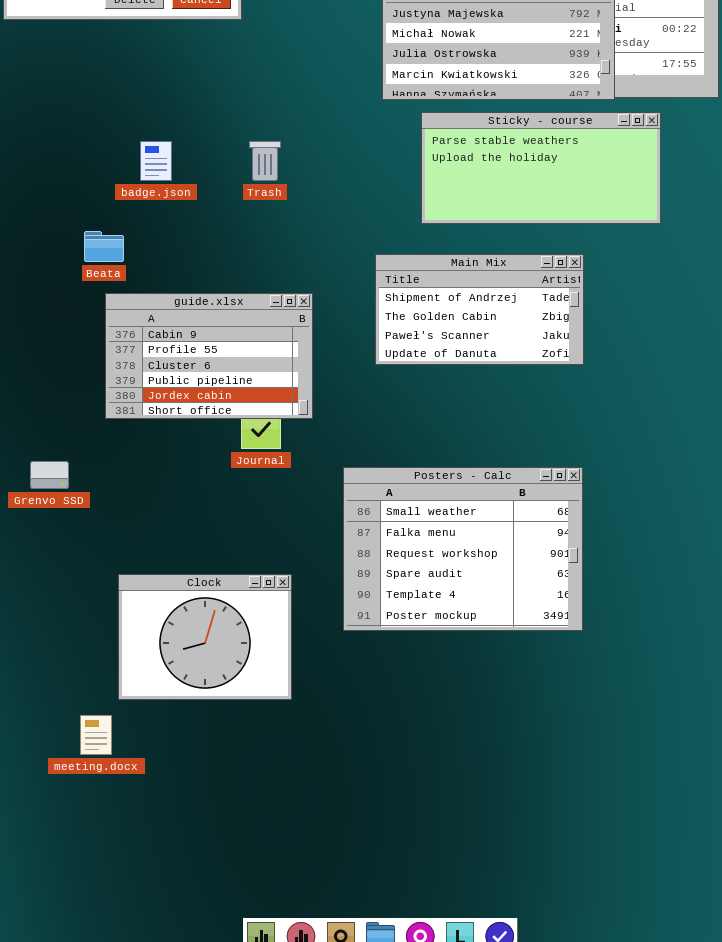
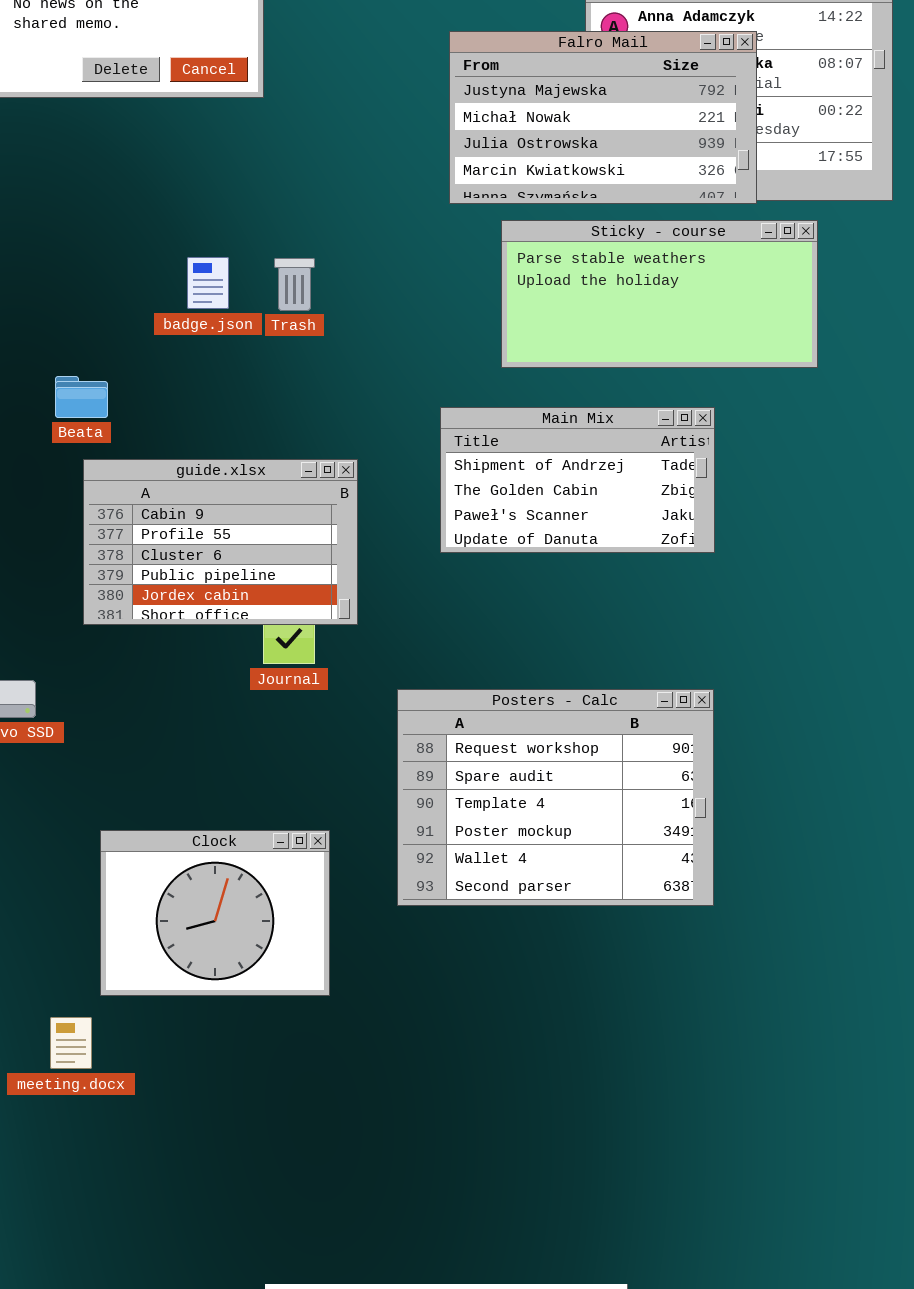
badge.json: [140,141,172,181] -> [187,257,229,309], moved
Posters - Calc: [343,467,583,631] -> [397,689,714,906], scrolled down 2 rows

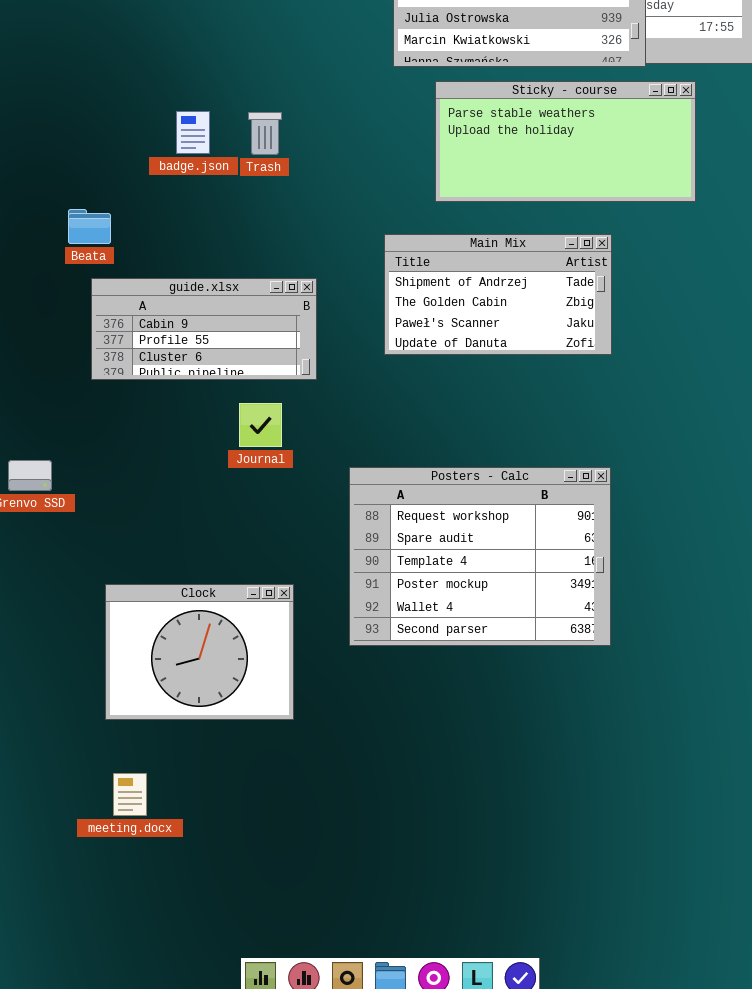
guide.xlsx: [83,459,358,625] -> [91,278,317,380], resized
meeting.docx: [50,1017,92,1069] -> [113,773,147,816], moved

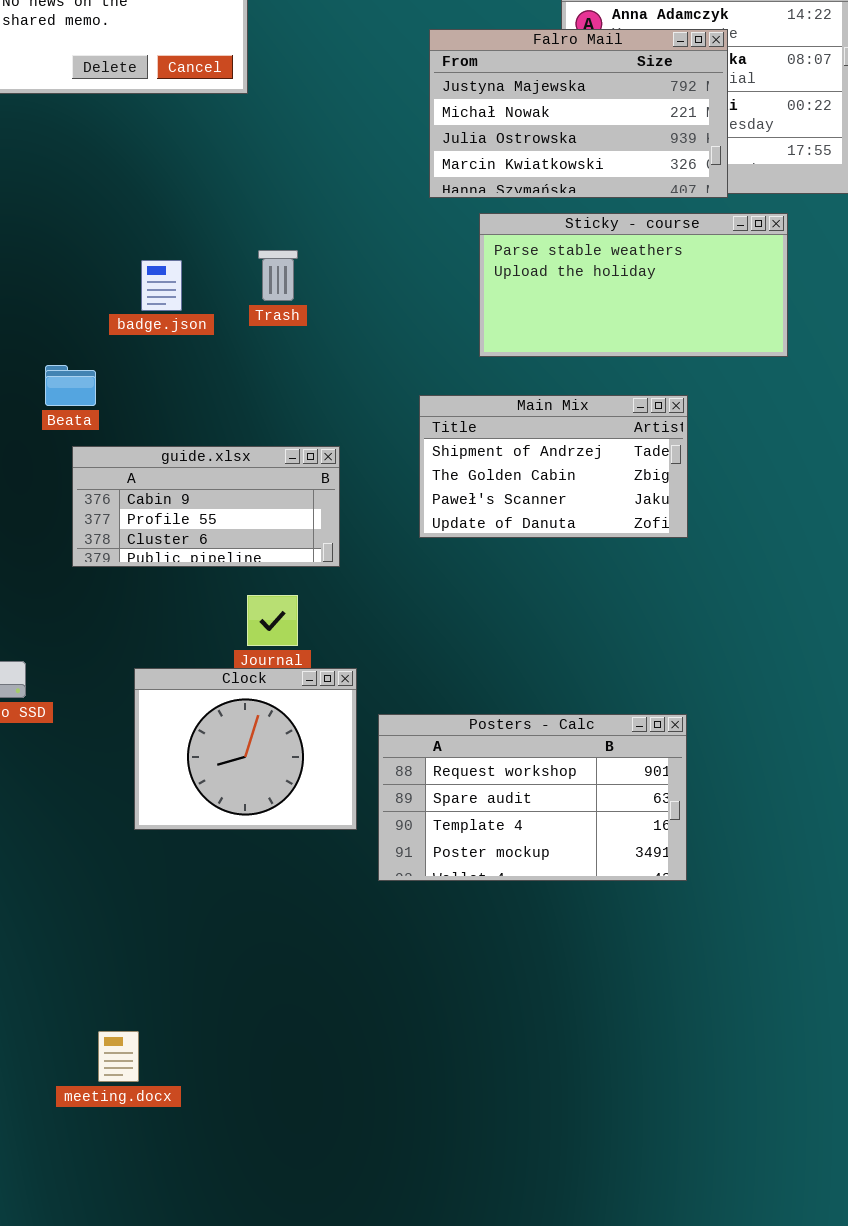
badge.json: [176,111,210,154] -> [141,260,182,311], moved
Posters - Calc: [349,467,611,646] -> [378,714,687,881], resized
Clock: [105,584,294,720] -> [134,668,357,830], moved

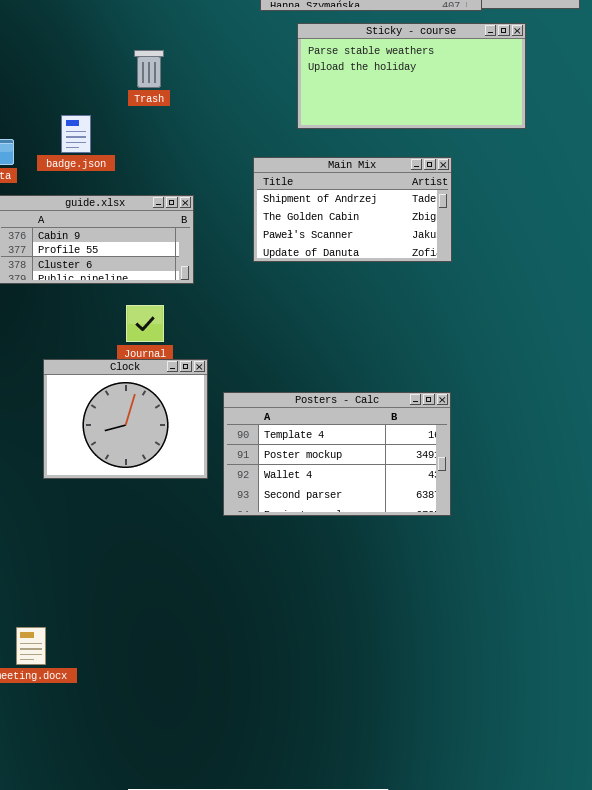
badge.json: [141,260,182,311] -> [61,115,91,153], moved
Posters - Calc: [378,714,687,881] -> [223,392,451,516], scrolled down 2 rows

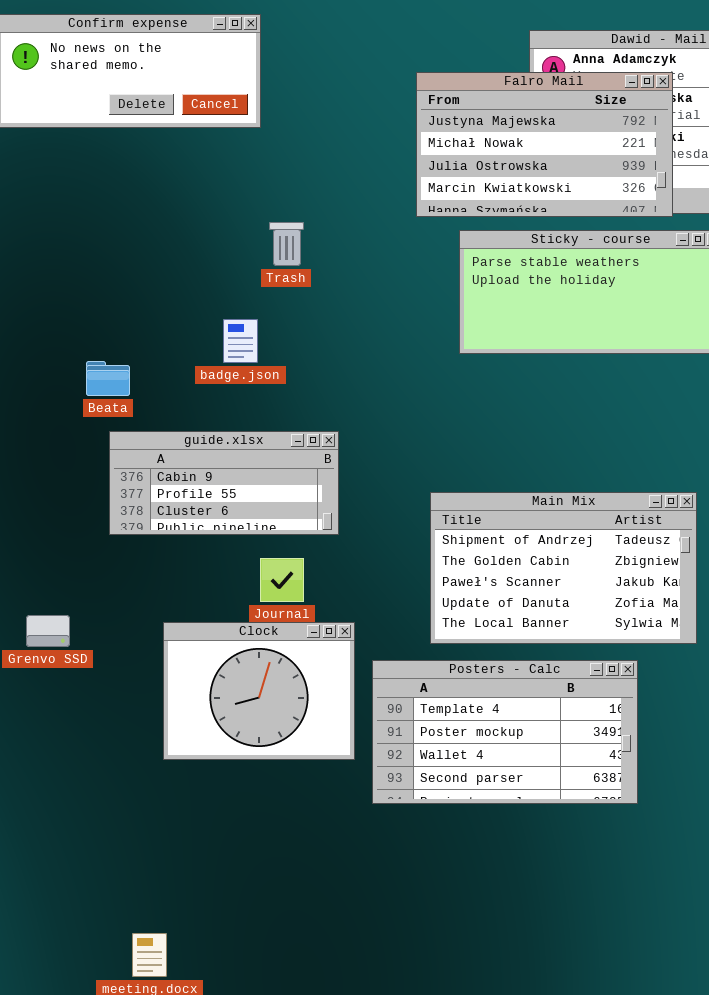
Trash: [134,50,164,88] -> [269,222,304,266], moved
badge.json: [61,115,91,153] -> [223,319,258,363], moved
Main Mix: [253,157,452,262] -> [430,492,697,644], moved, resized

